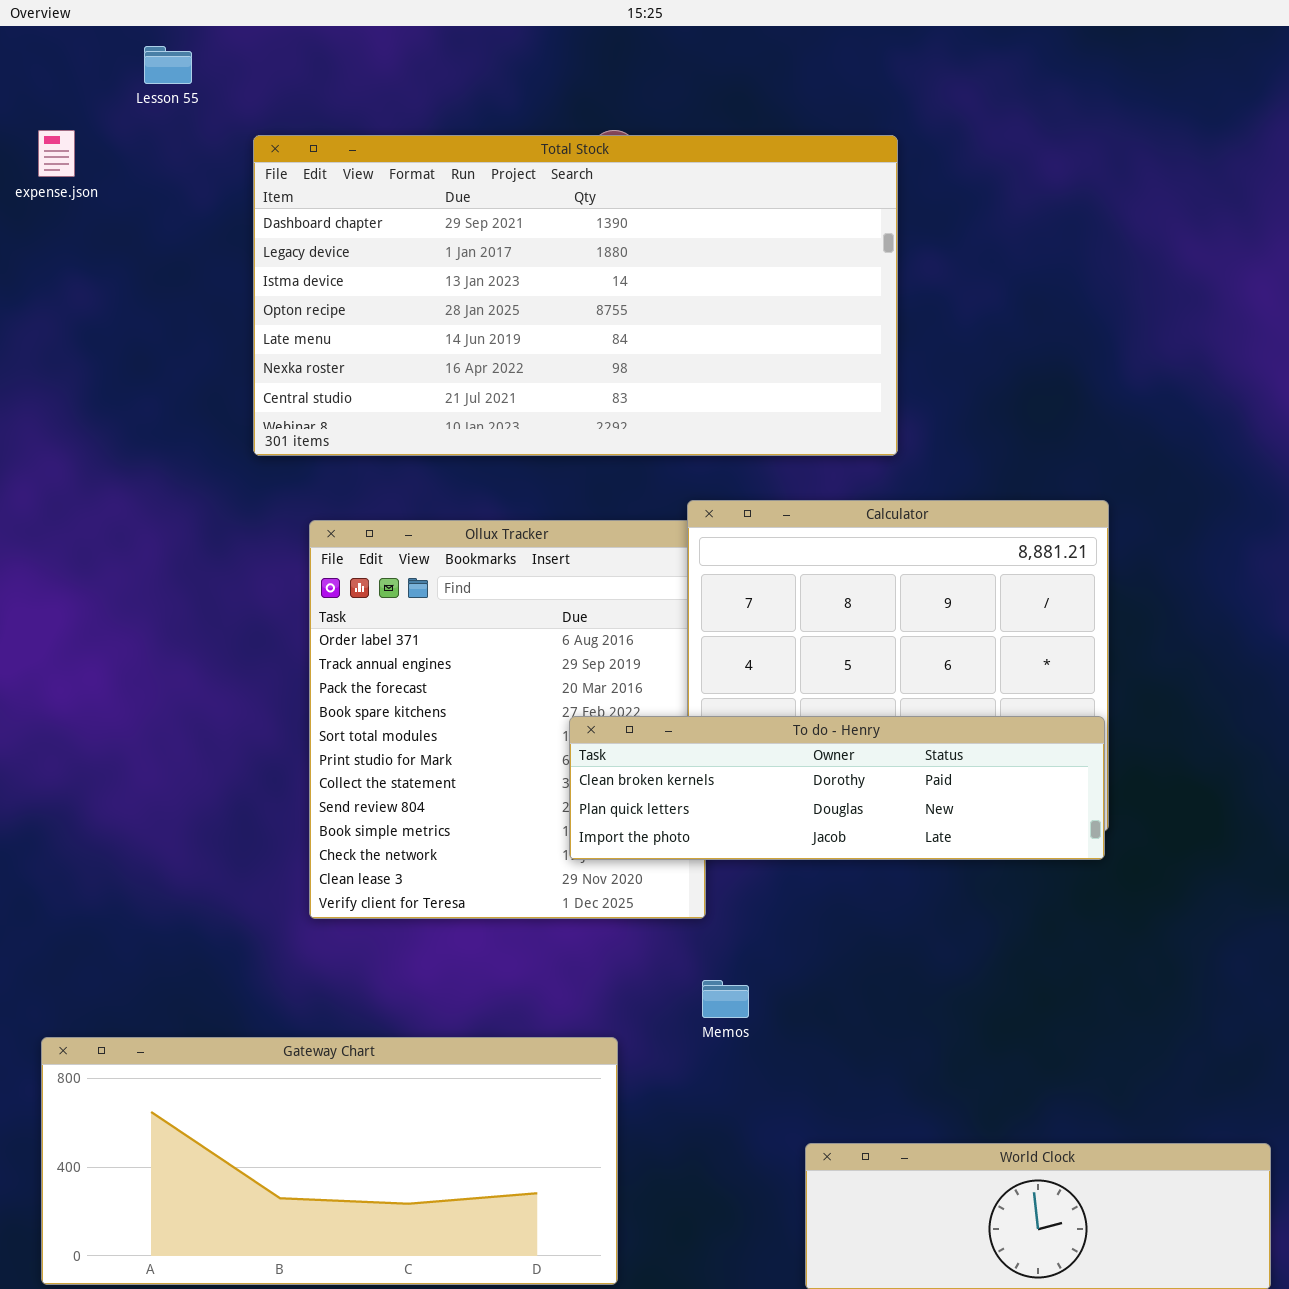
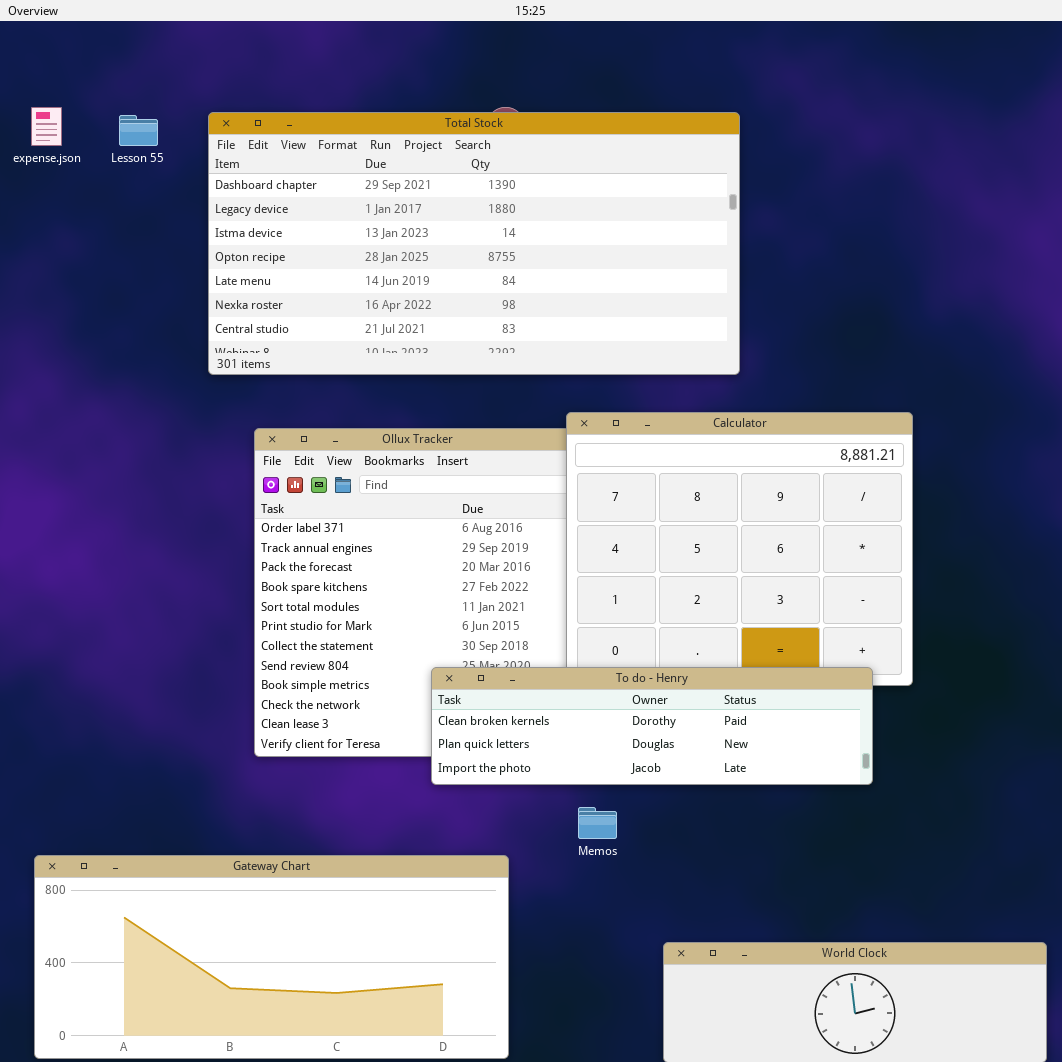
Lesson 55: [144,46,192,84] -> [119,115,158,146], moved
To do - Henry: [569,716,1105,860] -> [431,667,873,785], moved

